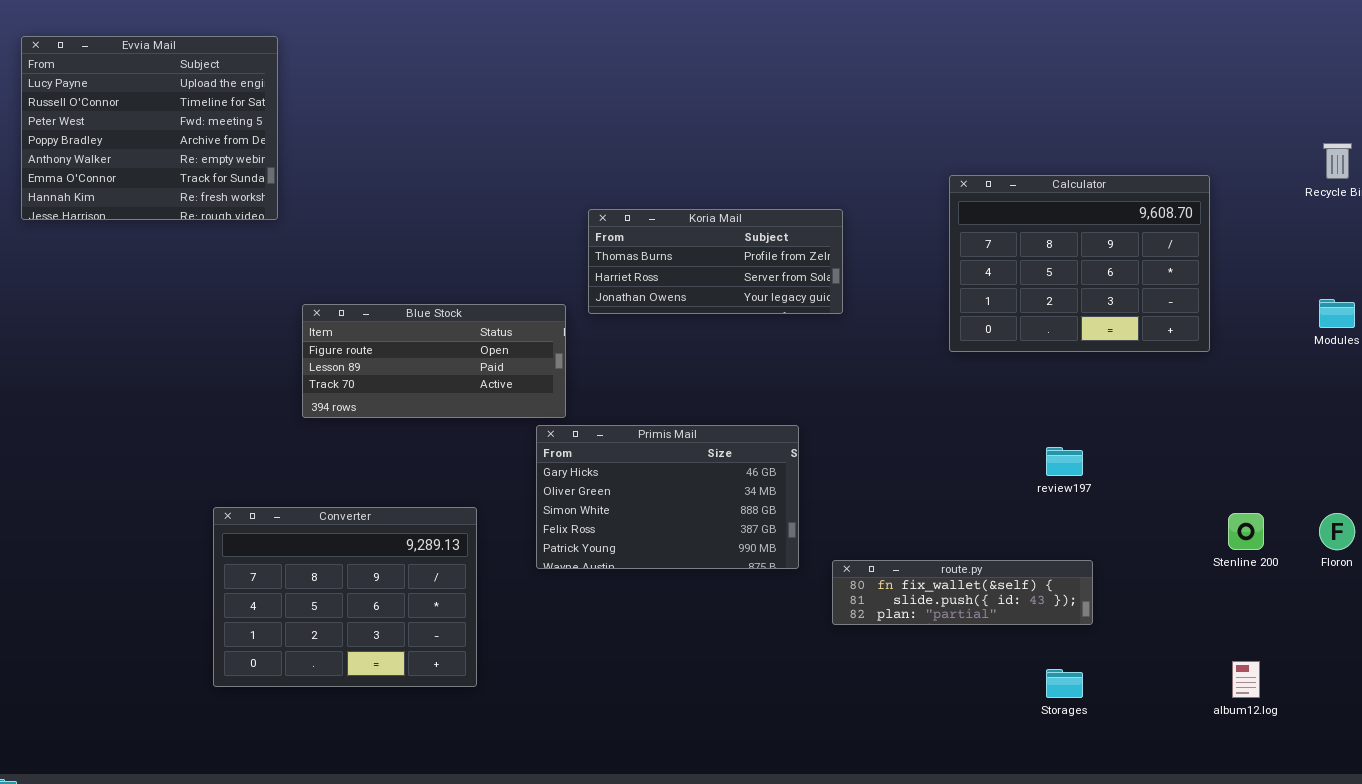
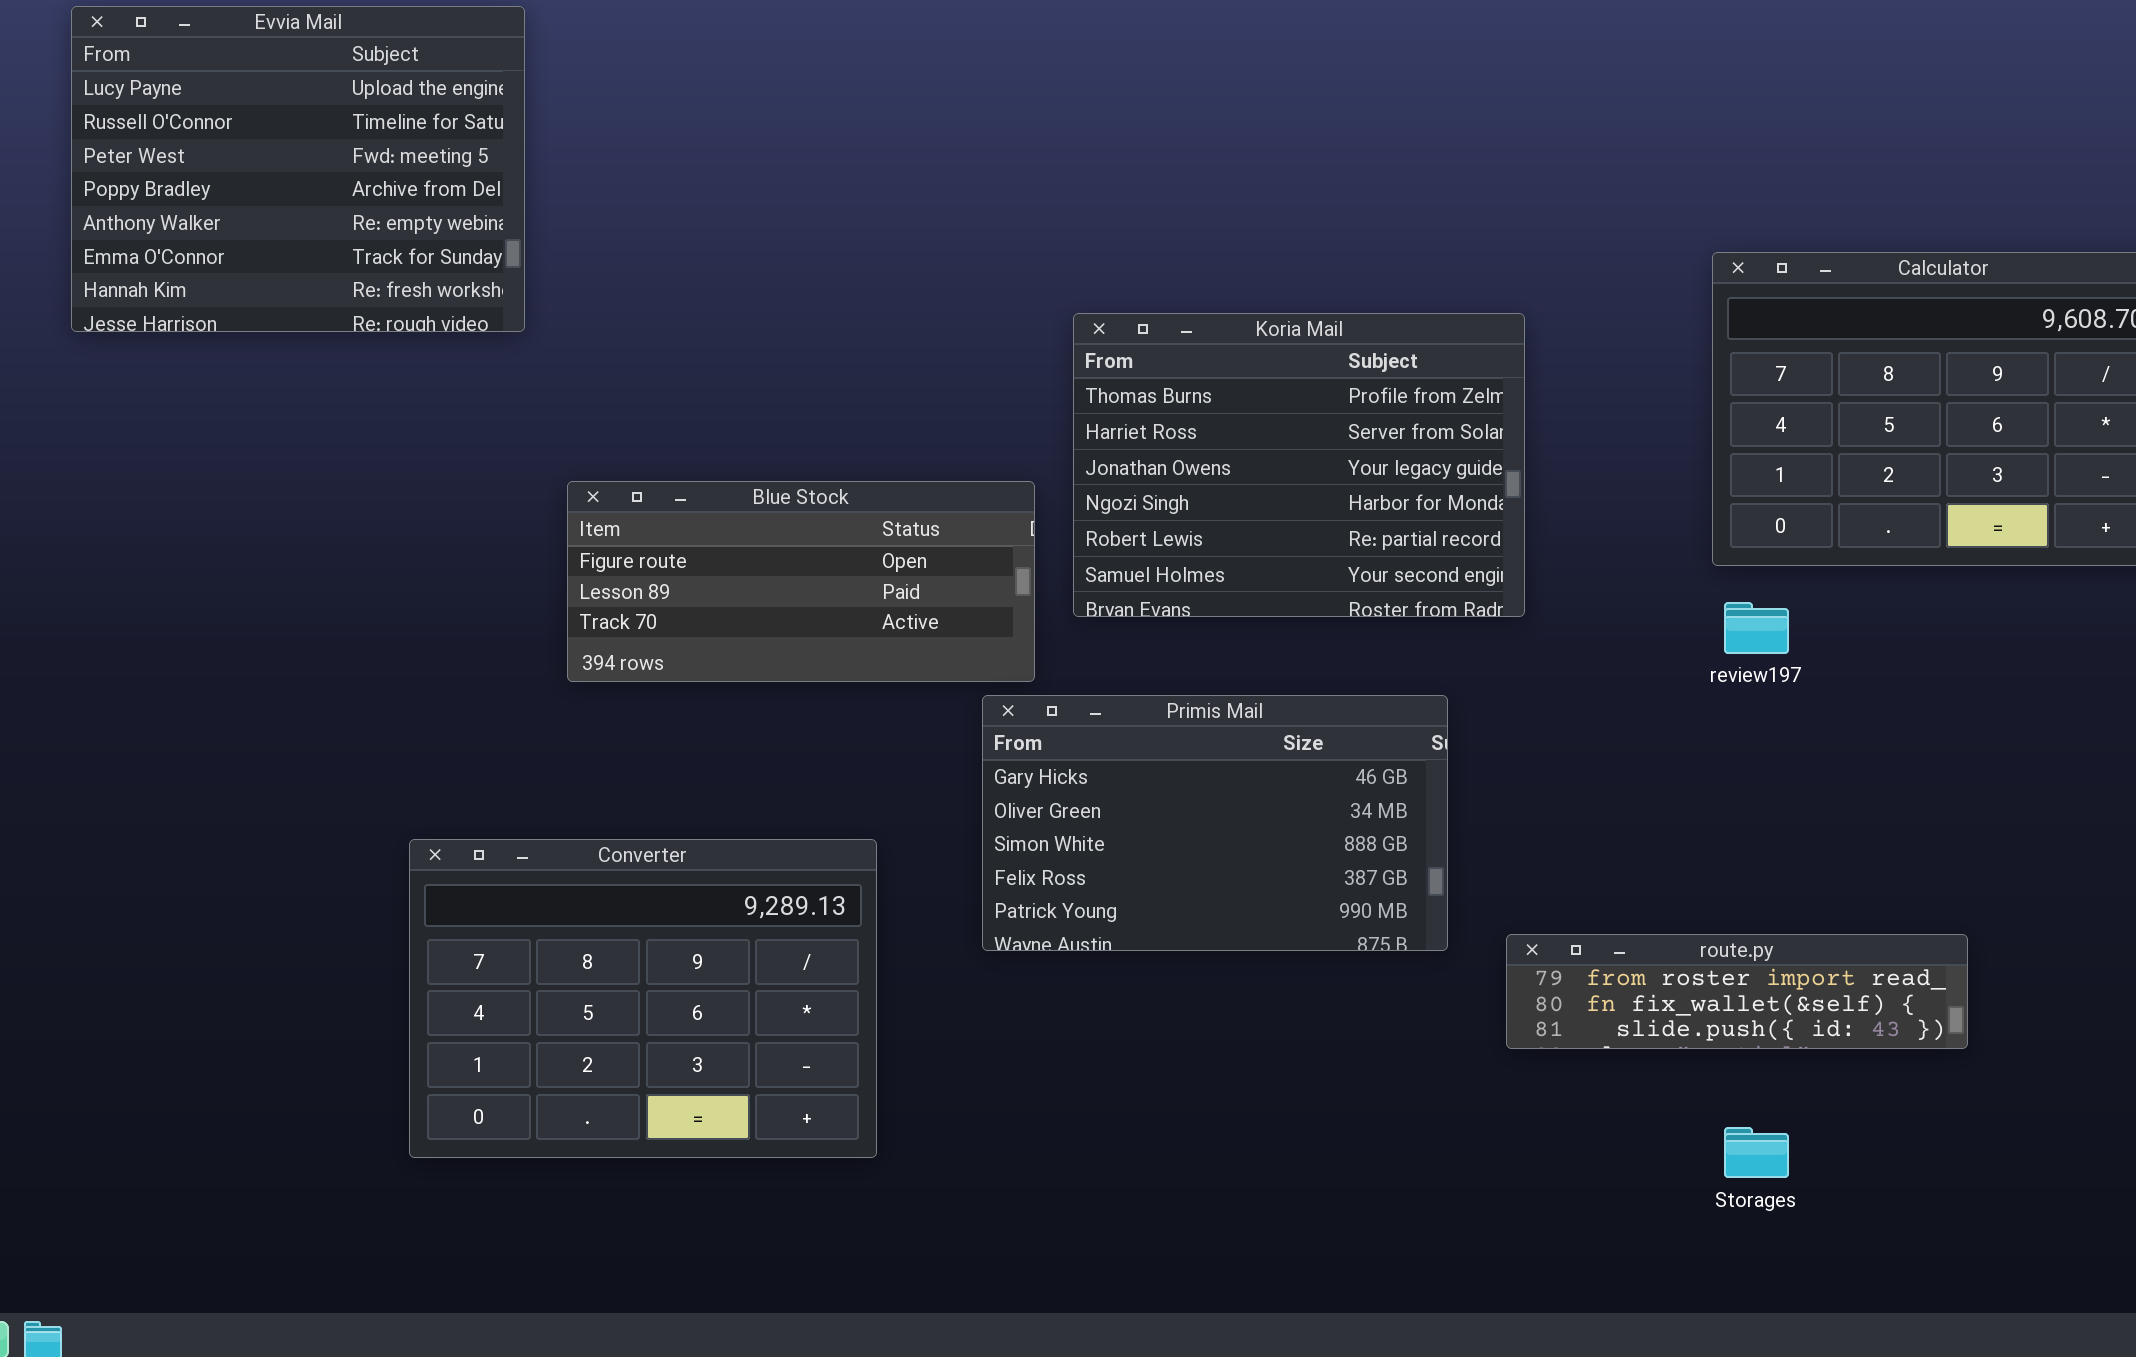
Koria Mail: [588,209,843,314] -> [1073,313,1525,617], resized
review197: [1046,447,1083,476] -> [1724,602,1789,654], moved
route.py: [832,560,1093,625] -> [1506,934,1968,1049], scrolled up 1 row
Storages: [1046,669,1083,698] -> [1724,1127,1789,1178], moved

